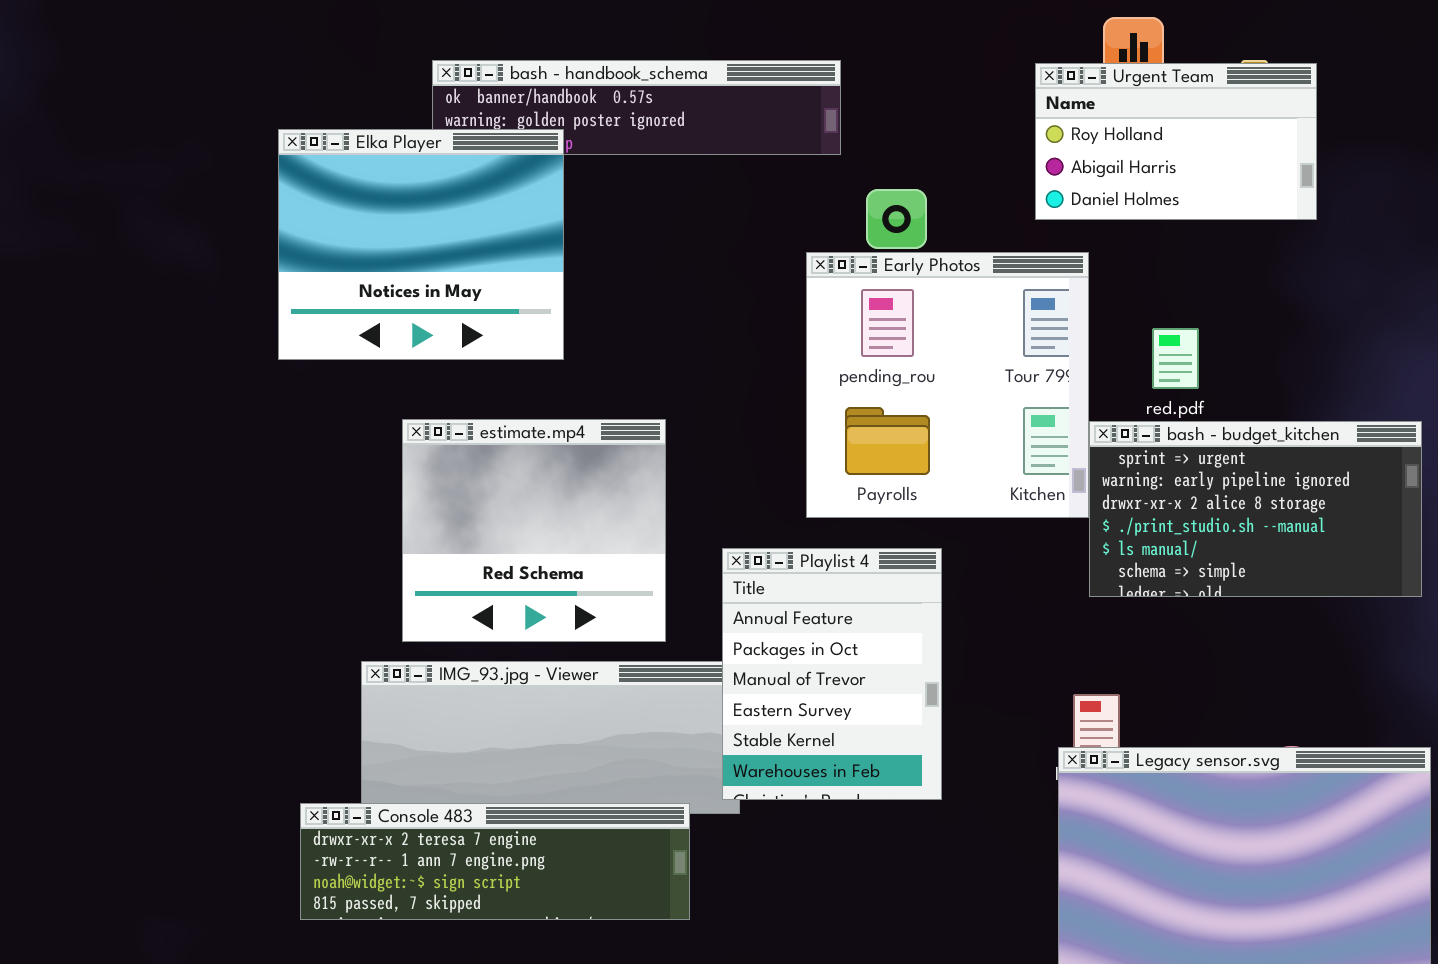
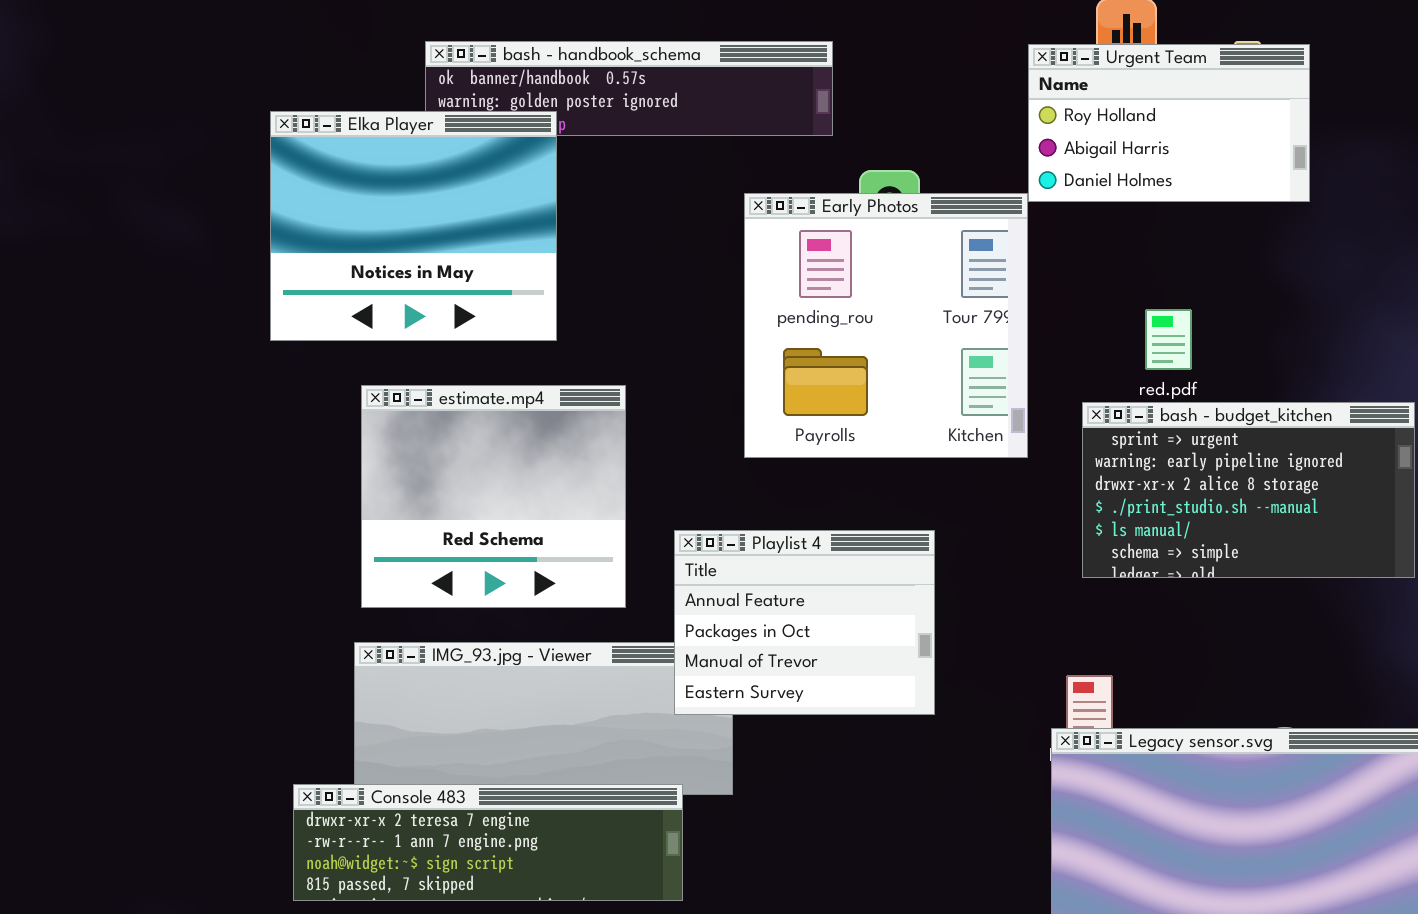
Early Photos: [806,252,1089,518] -> [744,193,1028,458], moved
estimate.mp4: [402,419,666,642] -> [361,385,626,608], moved
Playlist 4: [722,548,942,800] -> [674,530,935,715], resized

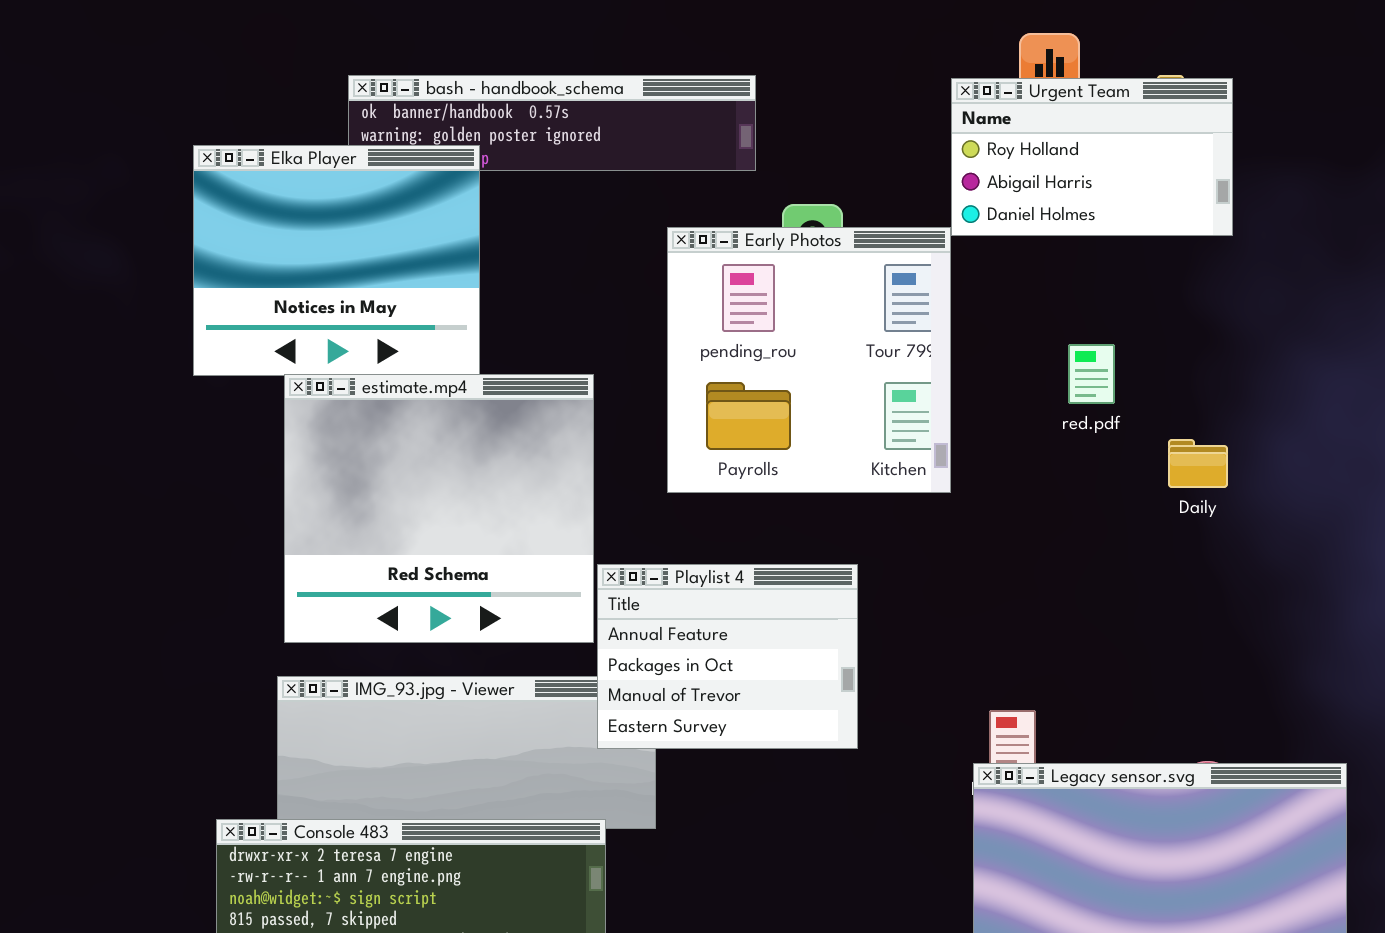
estimate.mp4: [361,385,626,608] -> [284,374,594,643], resized
bash - budget_kitchen: [1082,402,1415,578] -> none, closed

